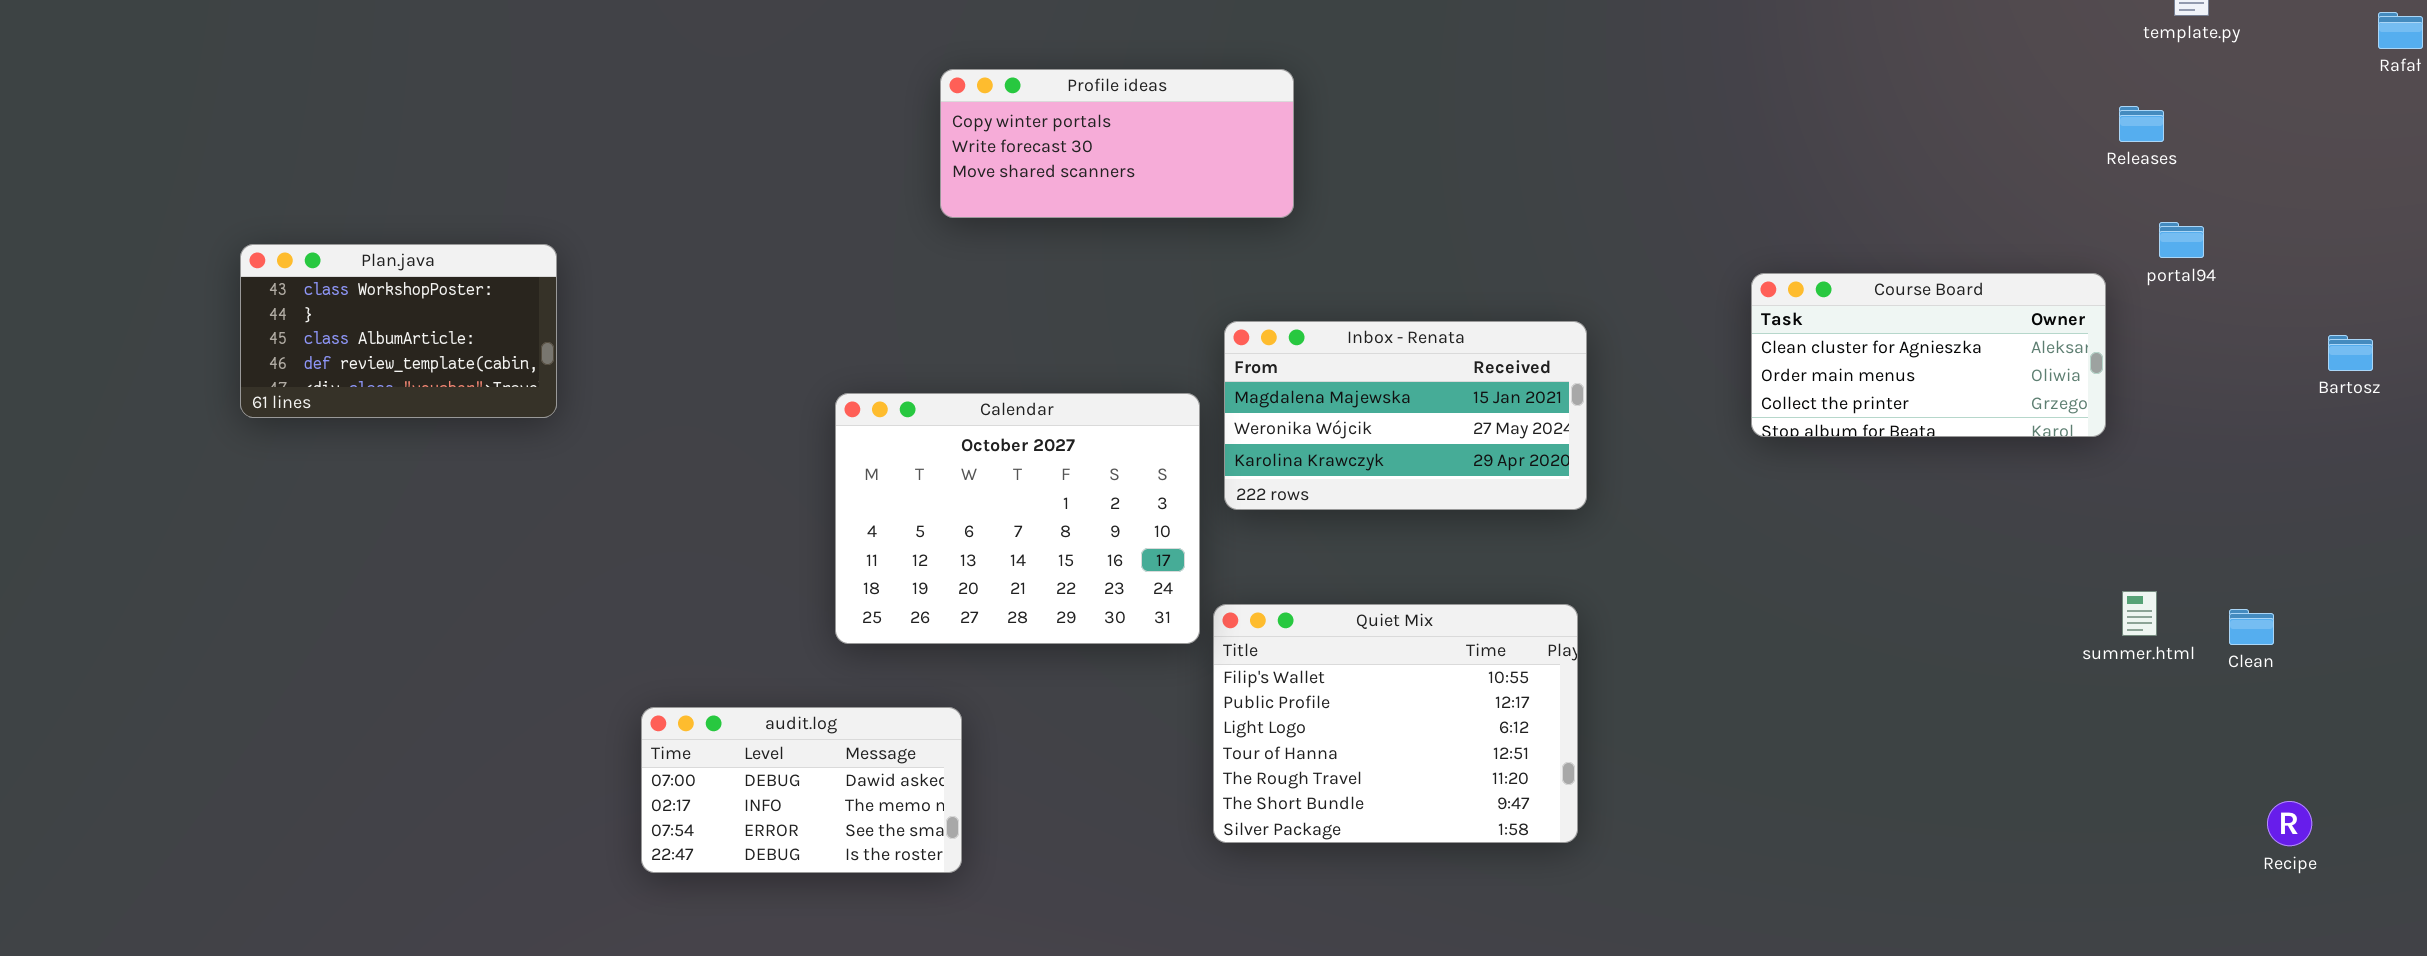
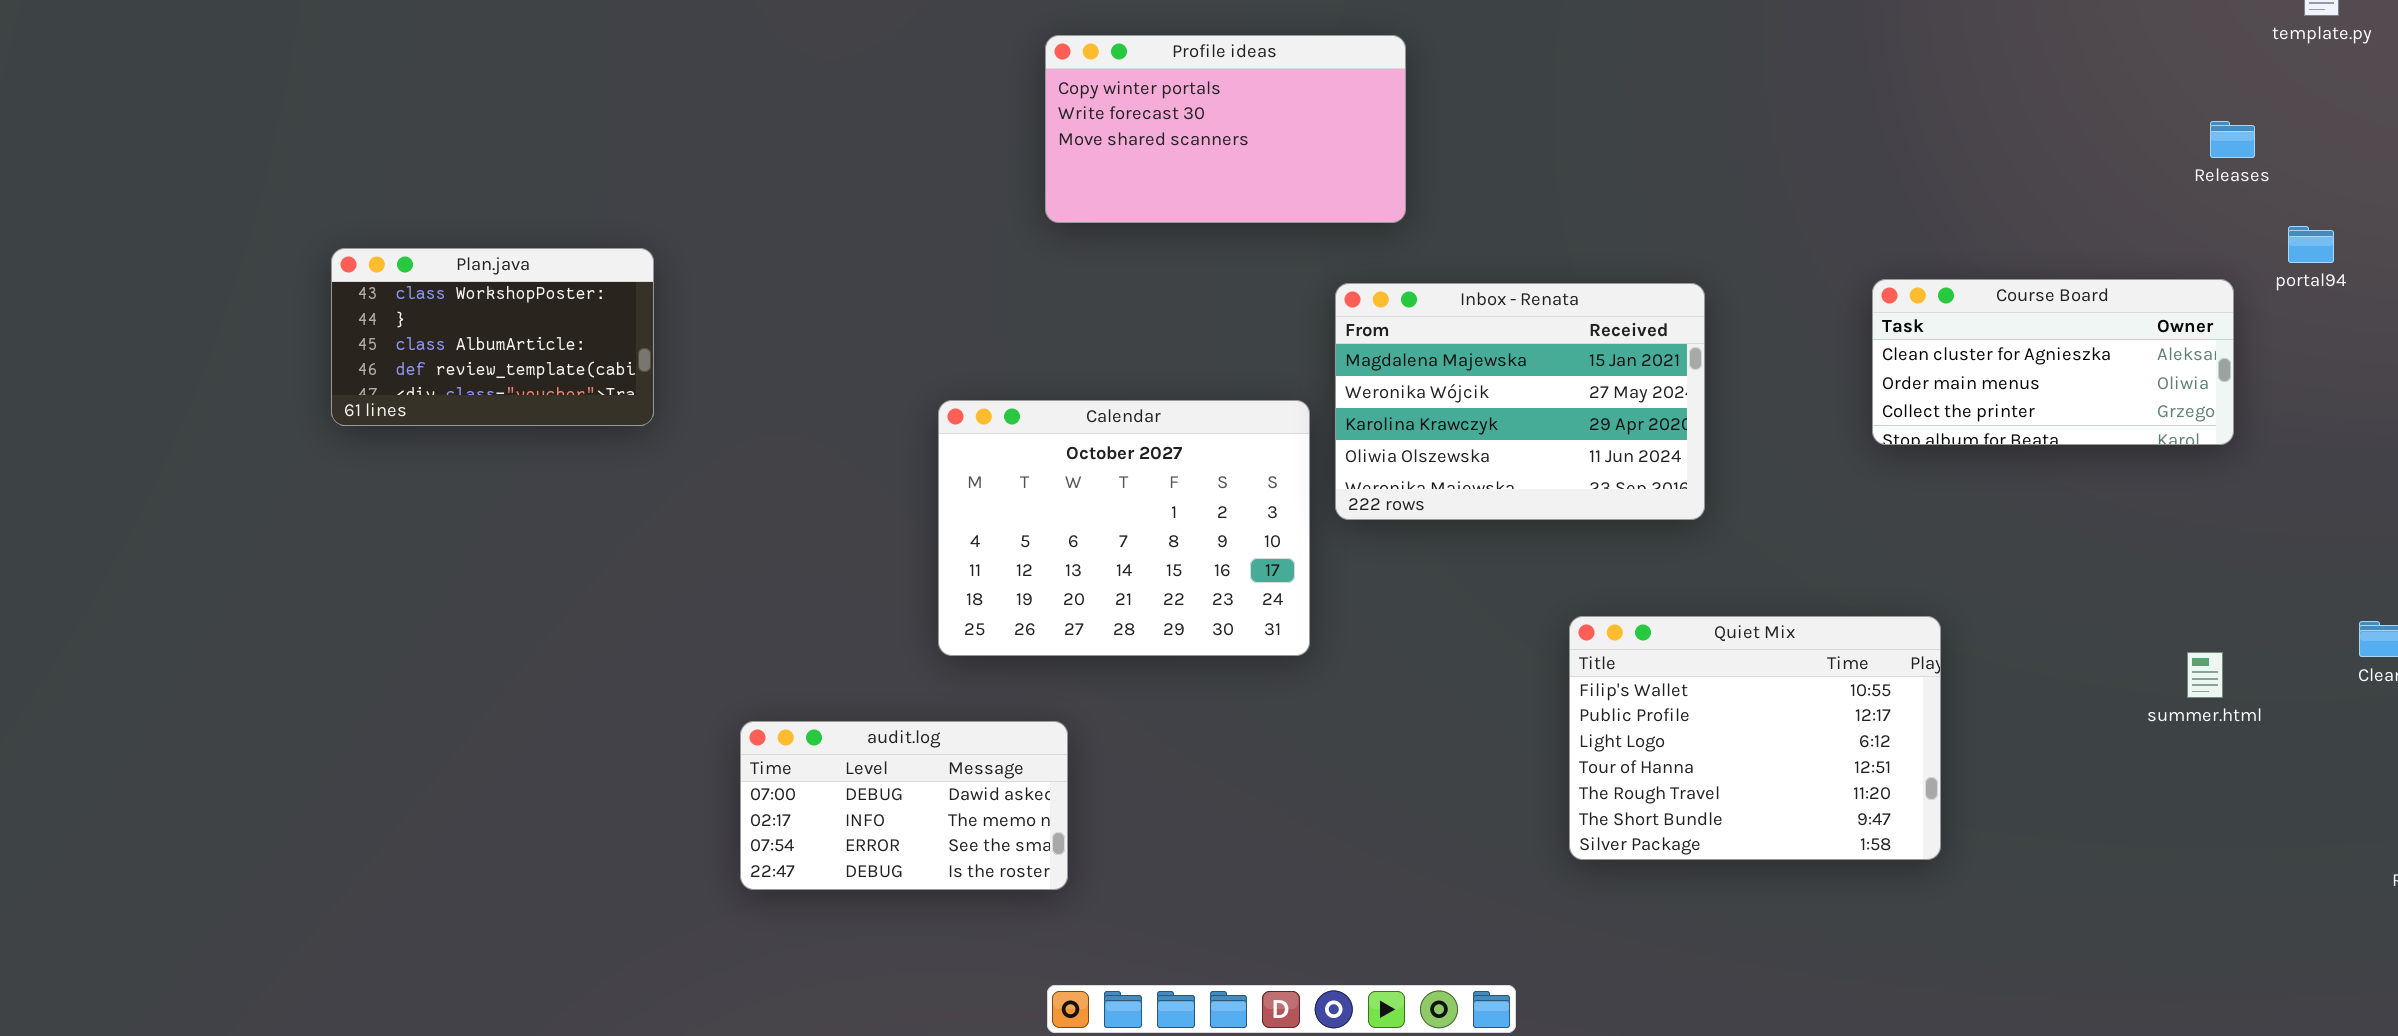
Profile ideas: [940,69,1294,218] -> [1045,35,1406,223], resized
Releases: [2119,106,2164,142] -> [2210,121,2255,158], moved
Inbox - Renata: [1224,321,1587,510] -> [1335,283,1705,520], resized
summer.html: [2122,591,2157,636] -> [2187,652,2223,698], moved
Quiet Mix: [1213,604,1578,843] -> [1569,616,1941,860], moved

